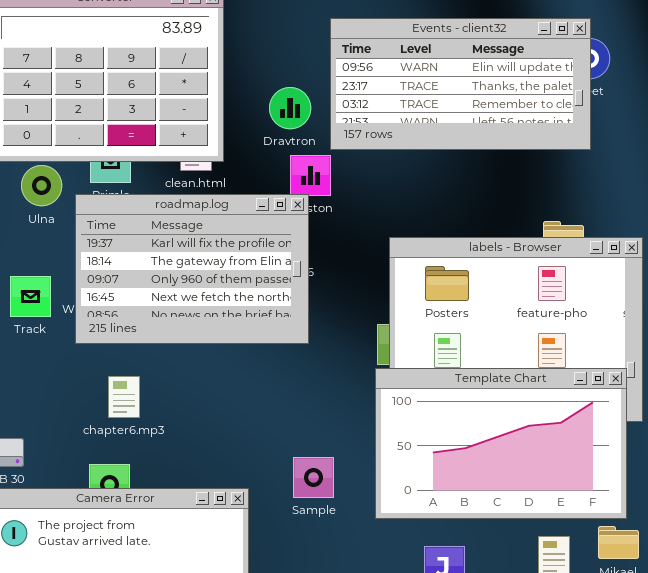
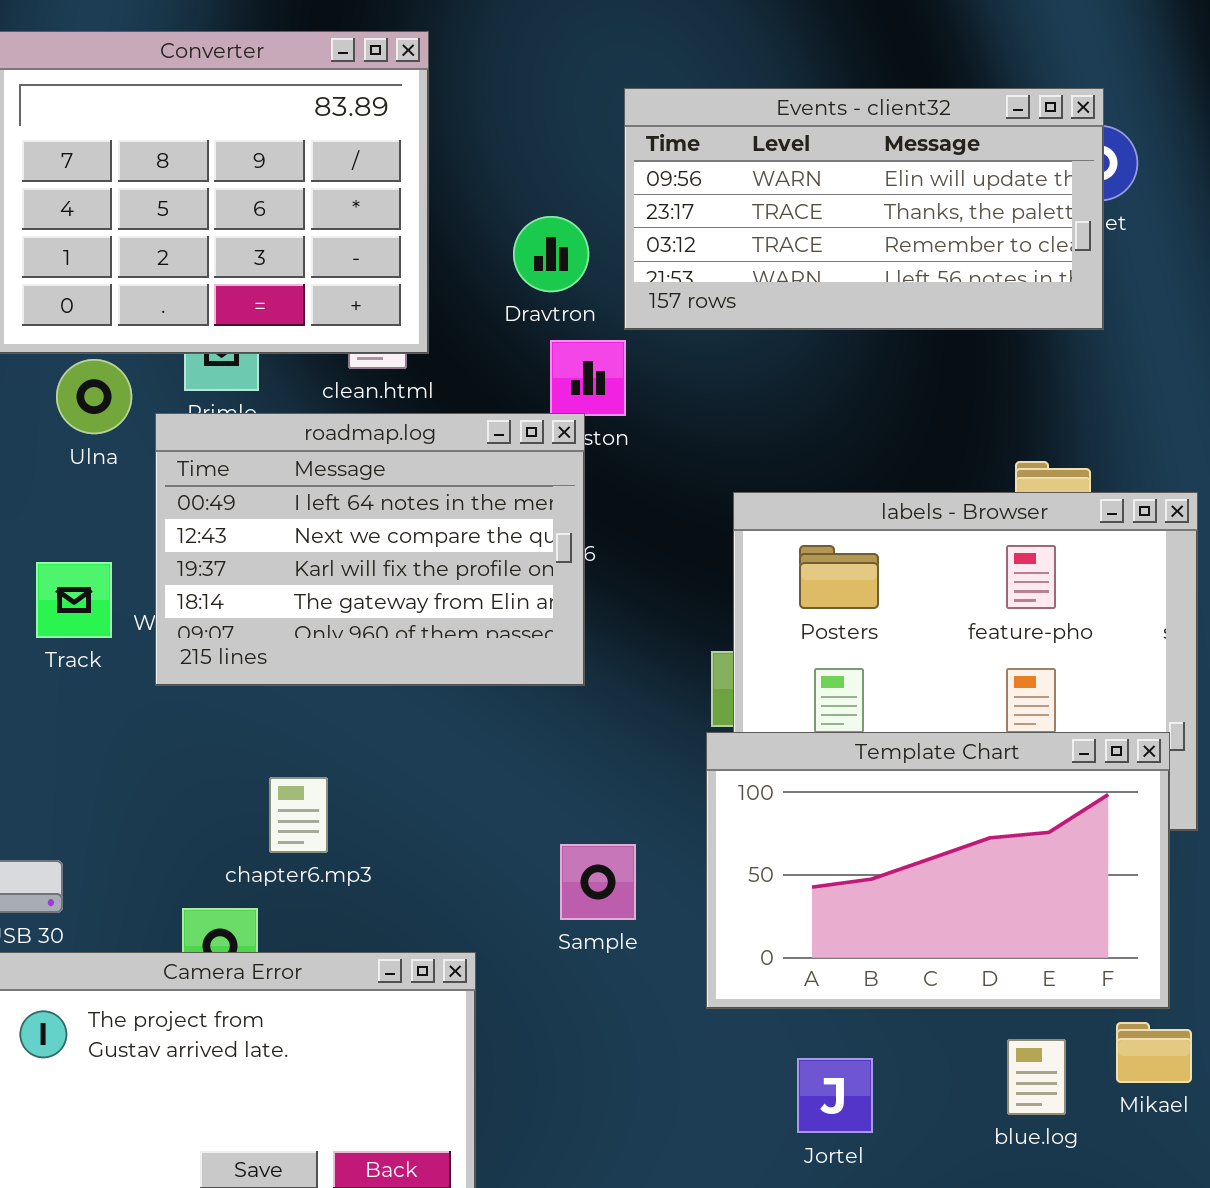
roadmap.log: [75,194,309,344] -> [155,413,585,686], scrolled up 2 rows
chapter6.mp3: [108,376,140,418] -> [269,777,328,853], moved
Sample: [293,457,334,498] -> [560,844,636,920], moved

